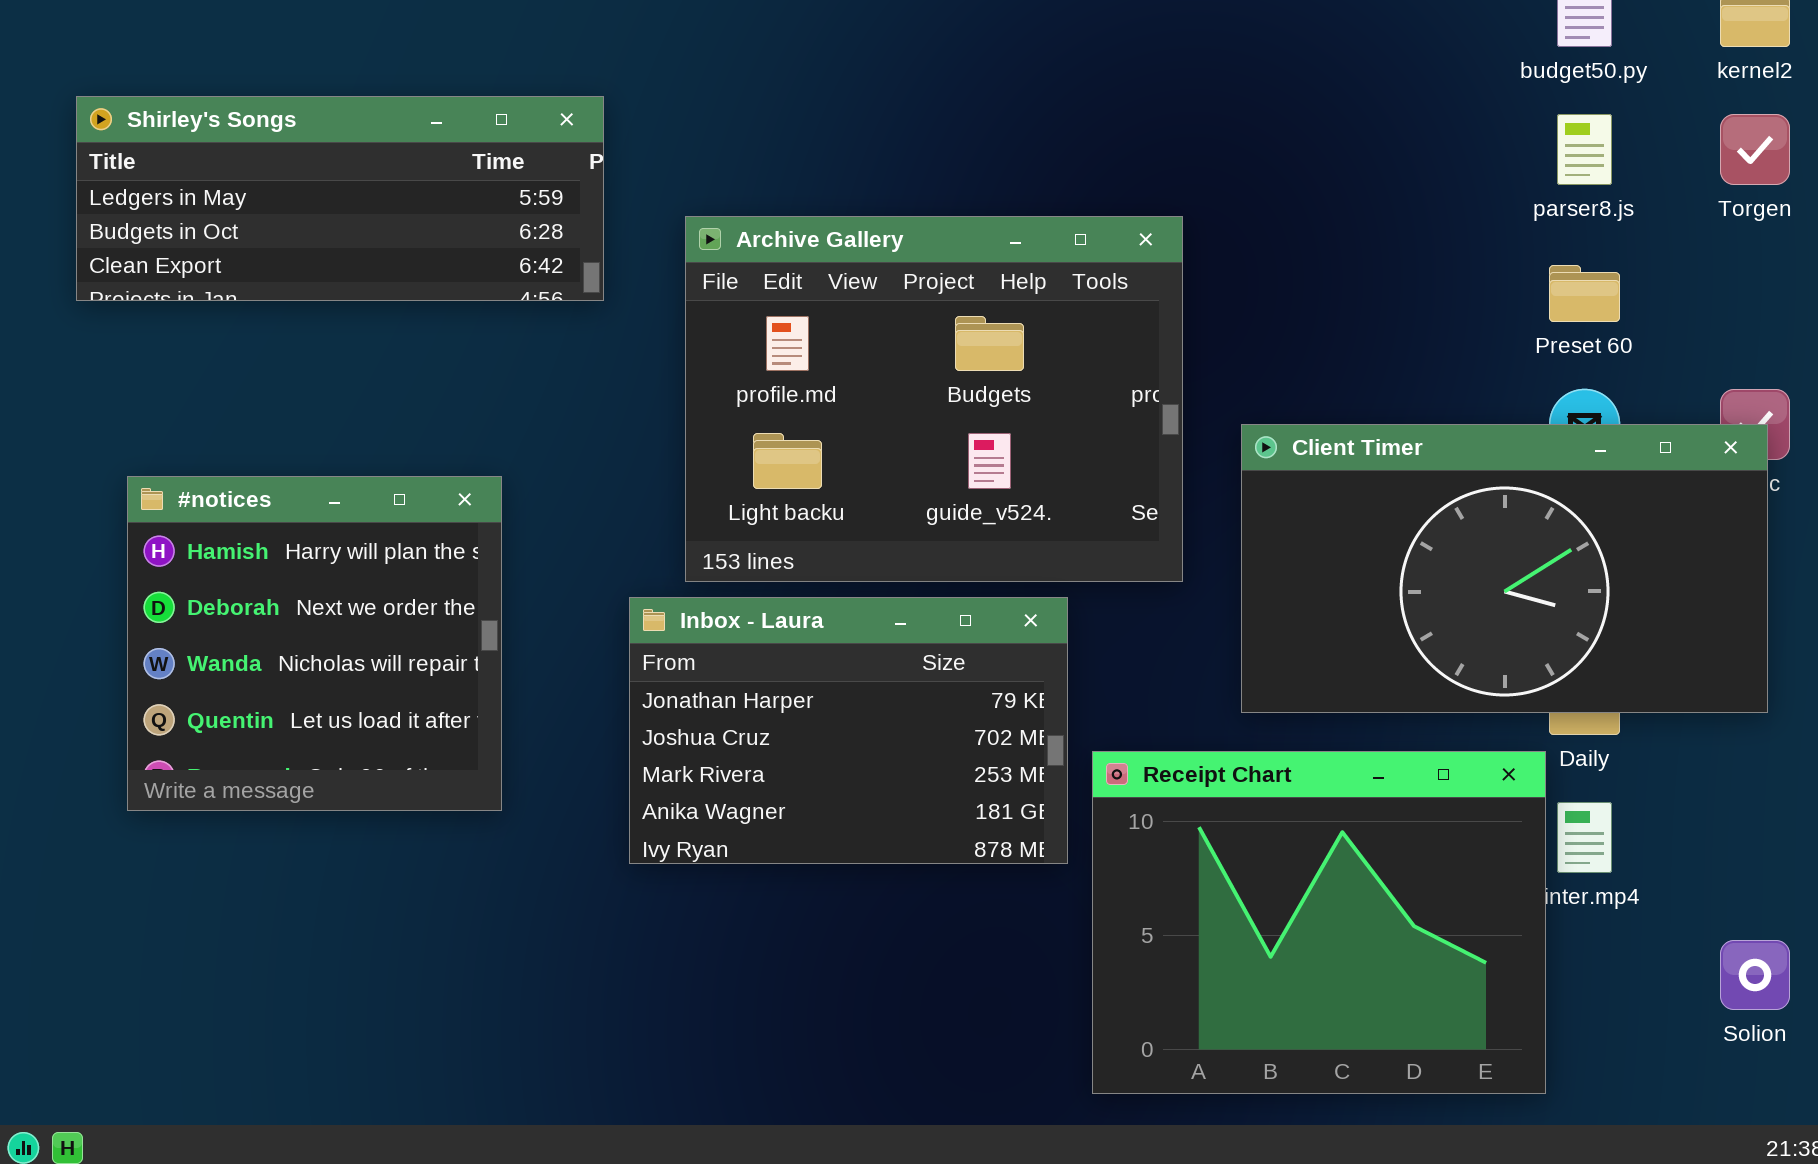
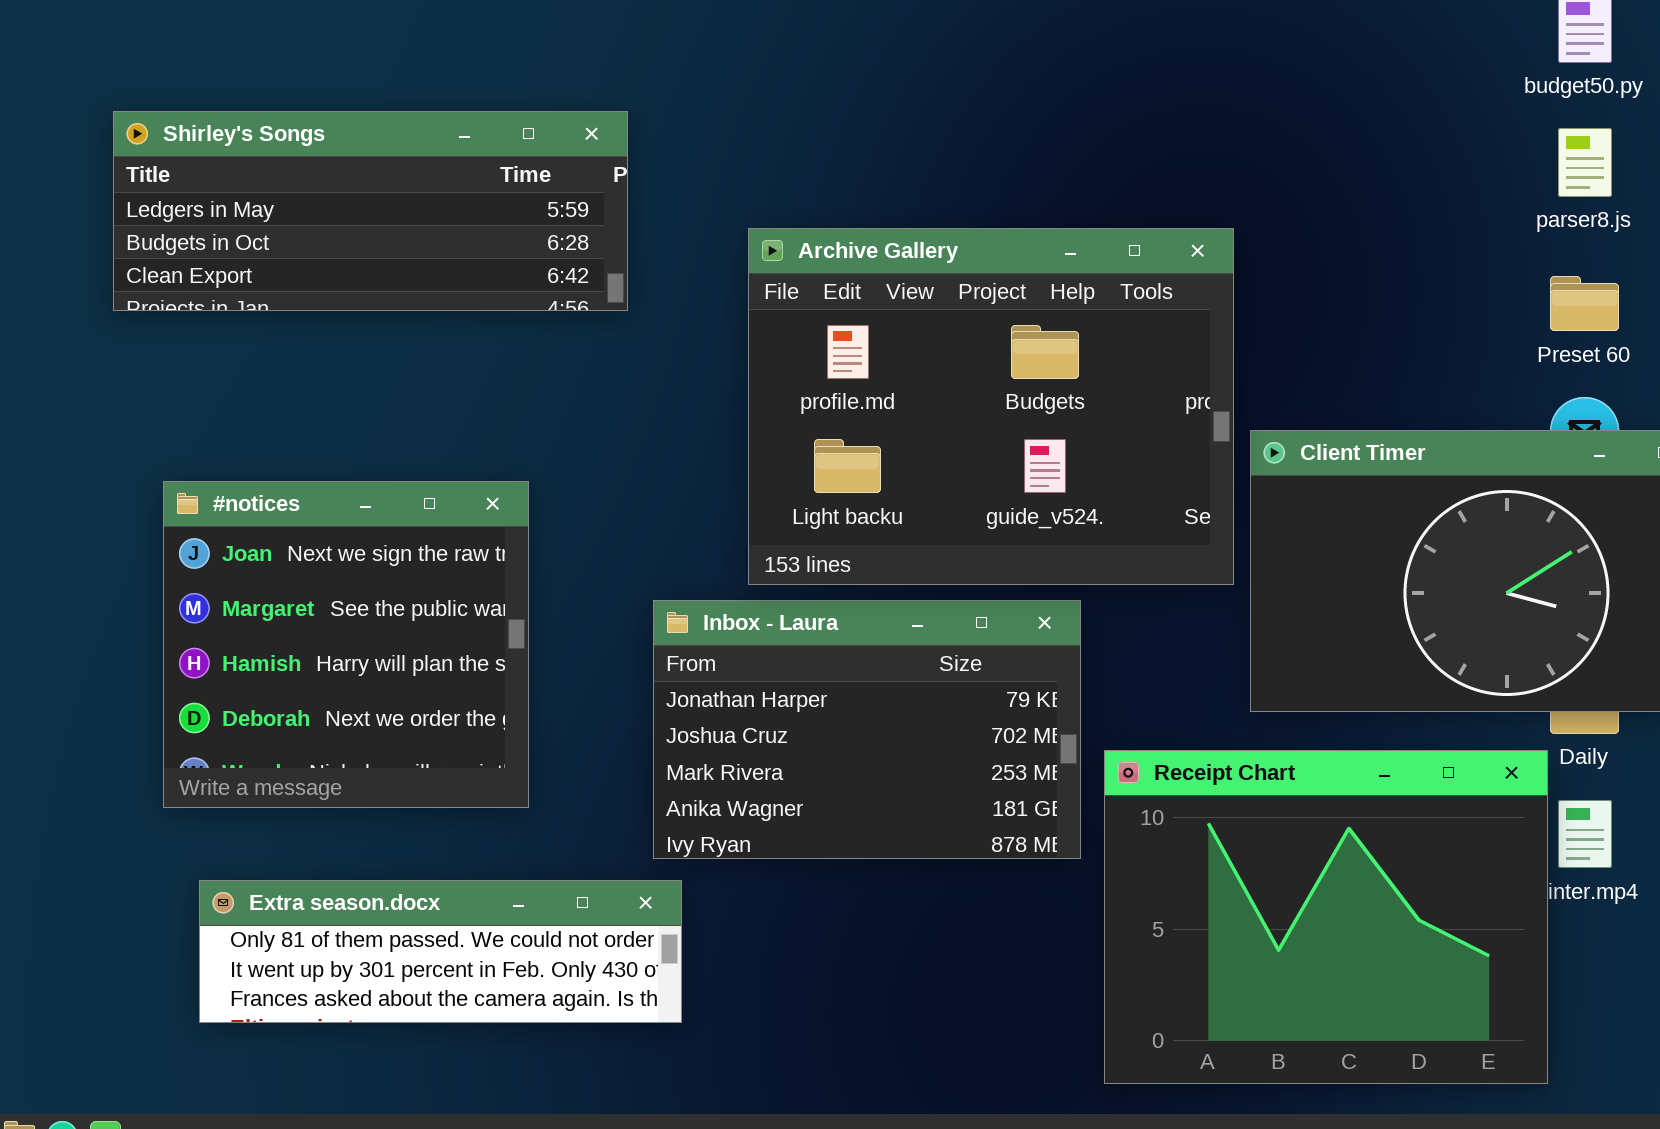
Archive Gallery: [685,216,1183,582] -> [748,228,1234,585], moved
#notices: [127,476,502,811] -> [163,481,529,808], scrolled up 2 rows
Extra season.docx: none -> [199,880,682,1023], opened

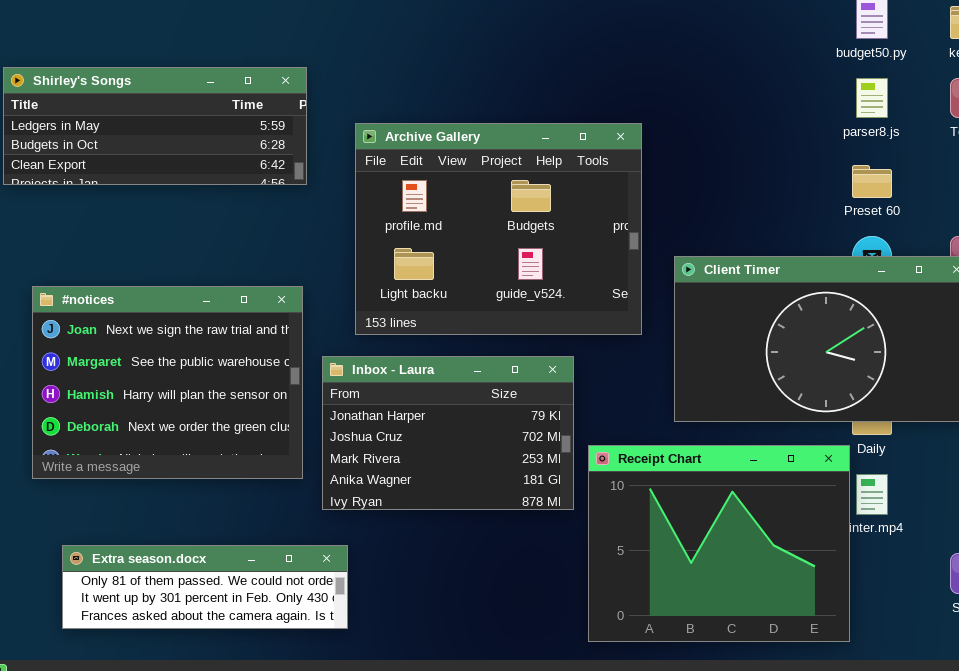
Archive Gallery: [748,228,1234,585] -> [355,123,642,335], moved
#notices: [163,481,529,808] -> [32,286,303,479], resized
Extra season.docx: [199,880,682,1023] -> [62,545,348,629], moved

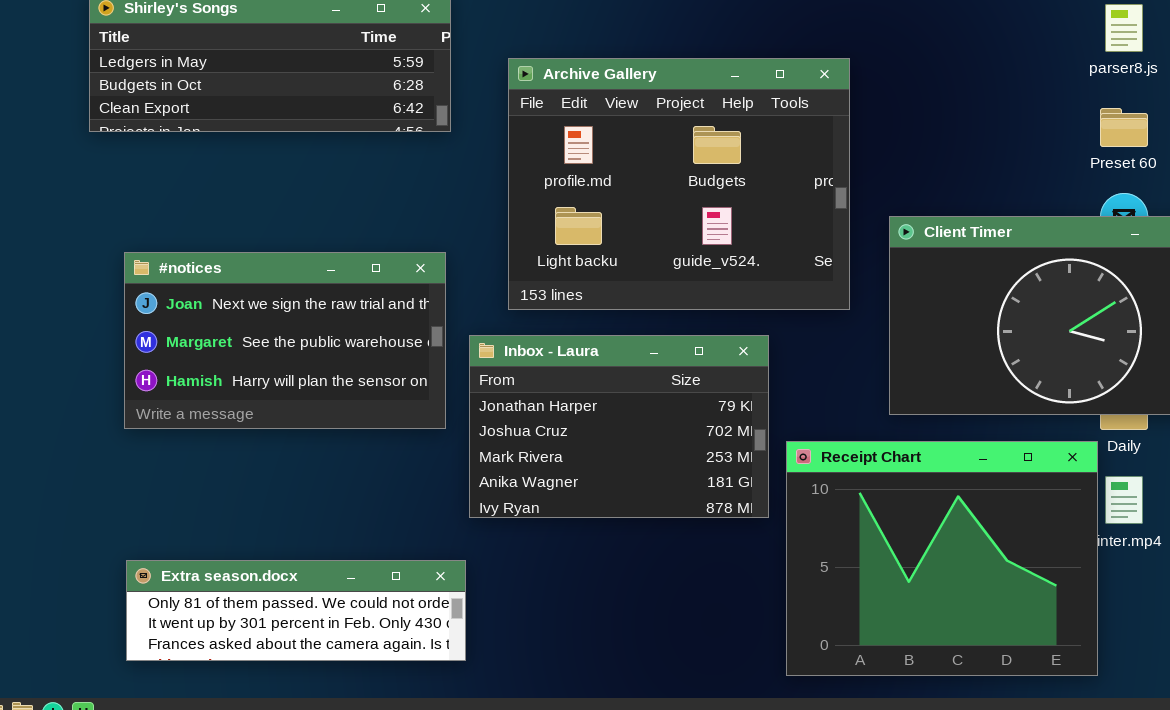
#notices: [32,286,303,479] -> [124,252,446,429], resized
Extra season.docx: [62,545,348,629] -> [126,560,466,661], moved

